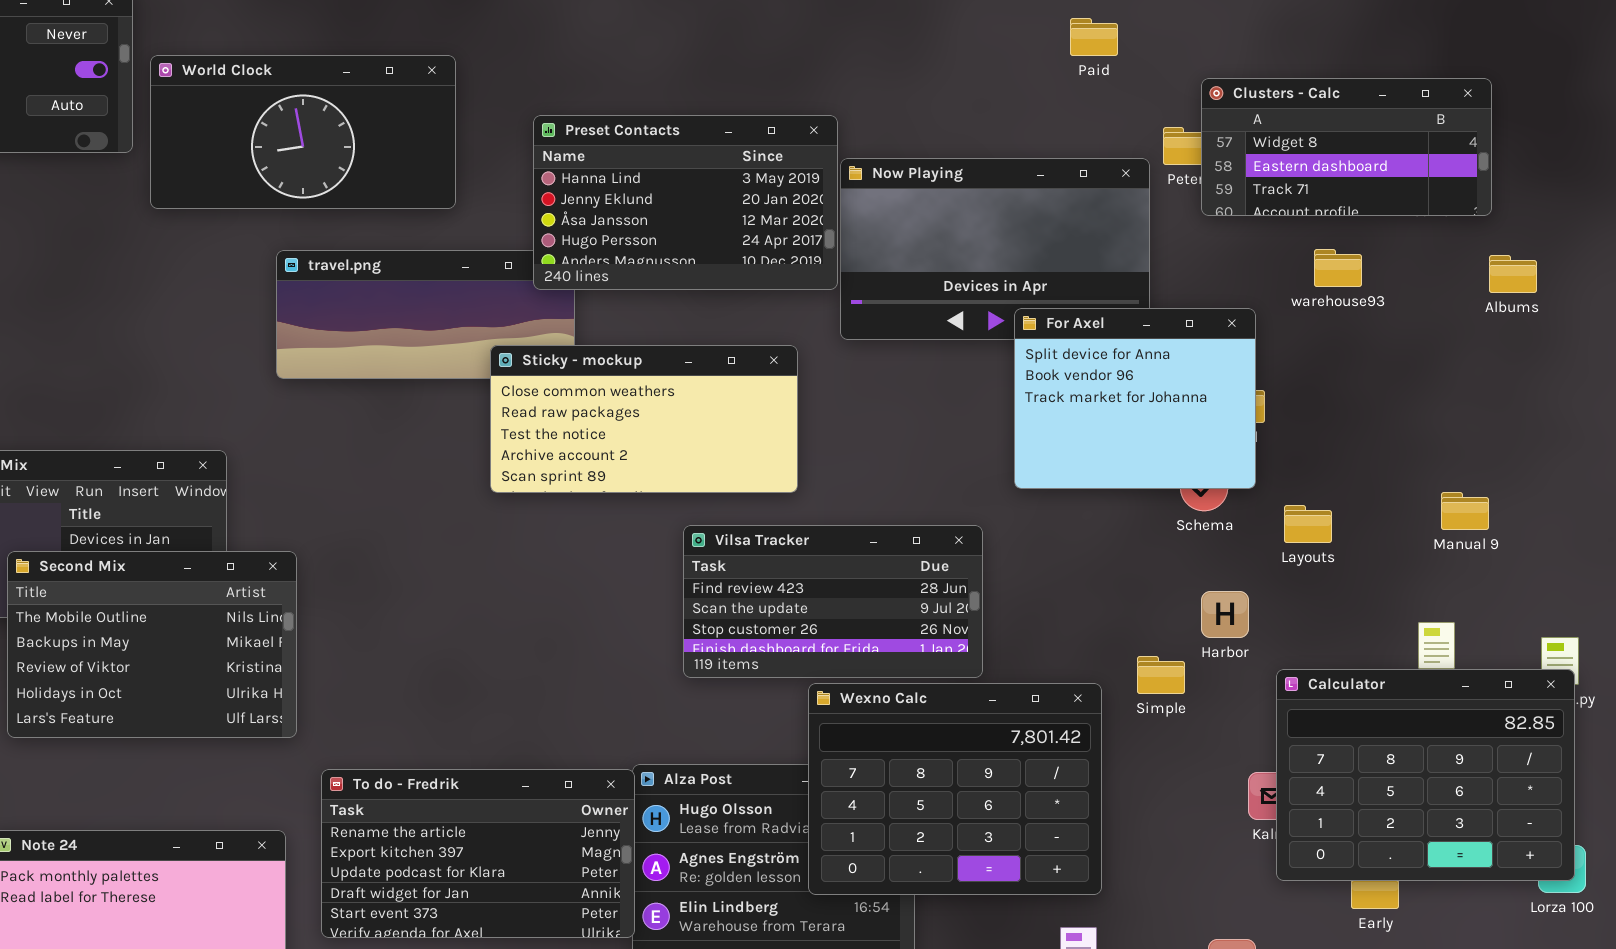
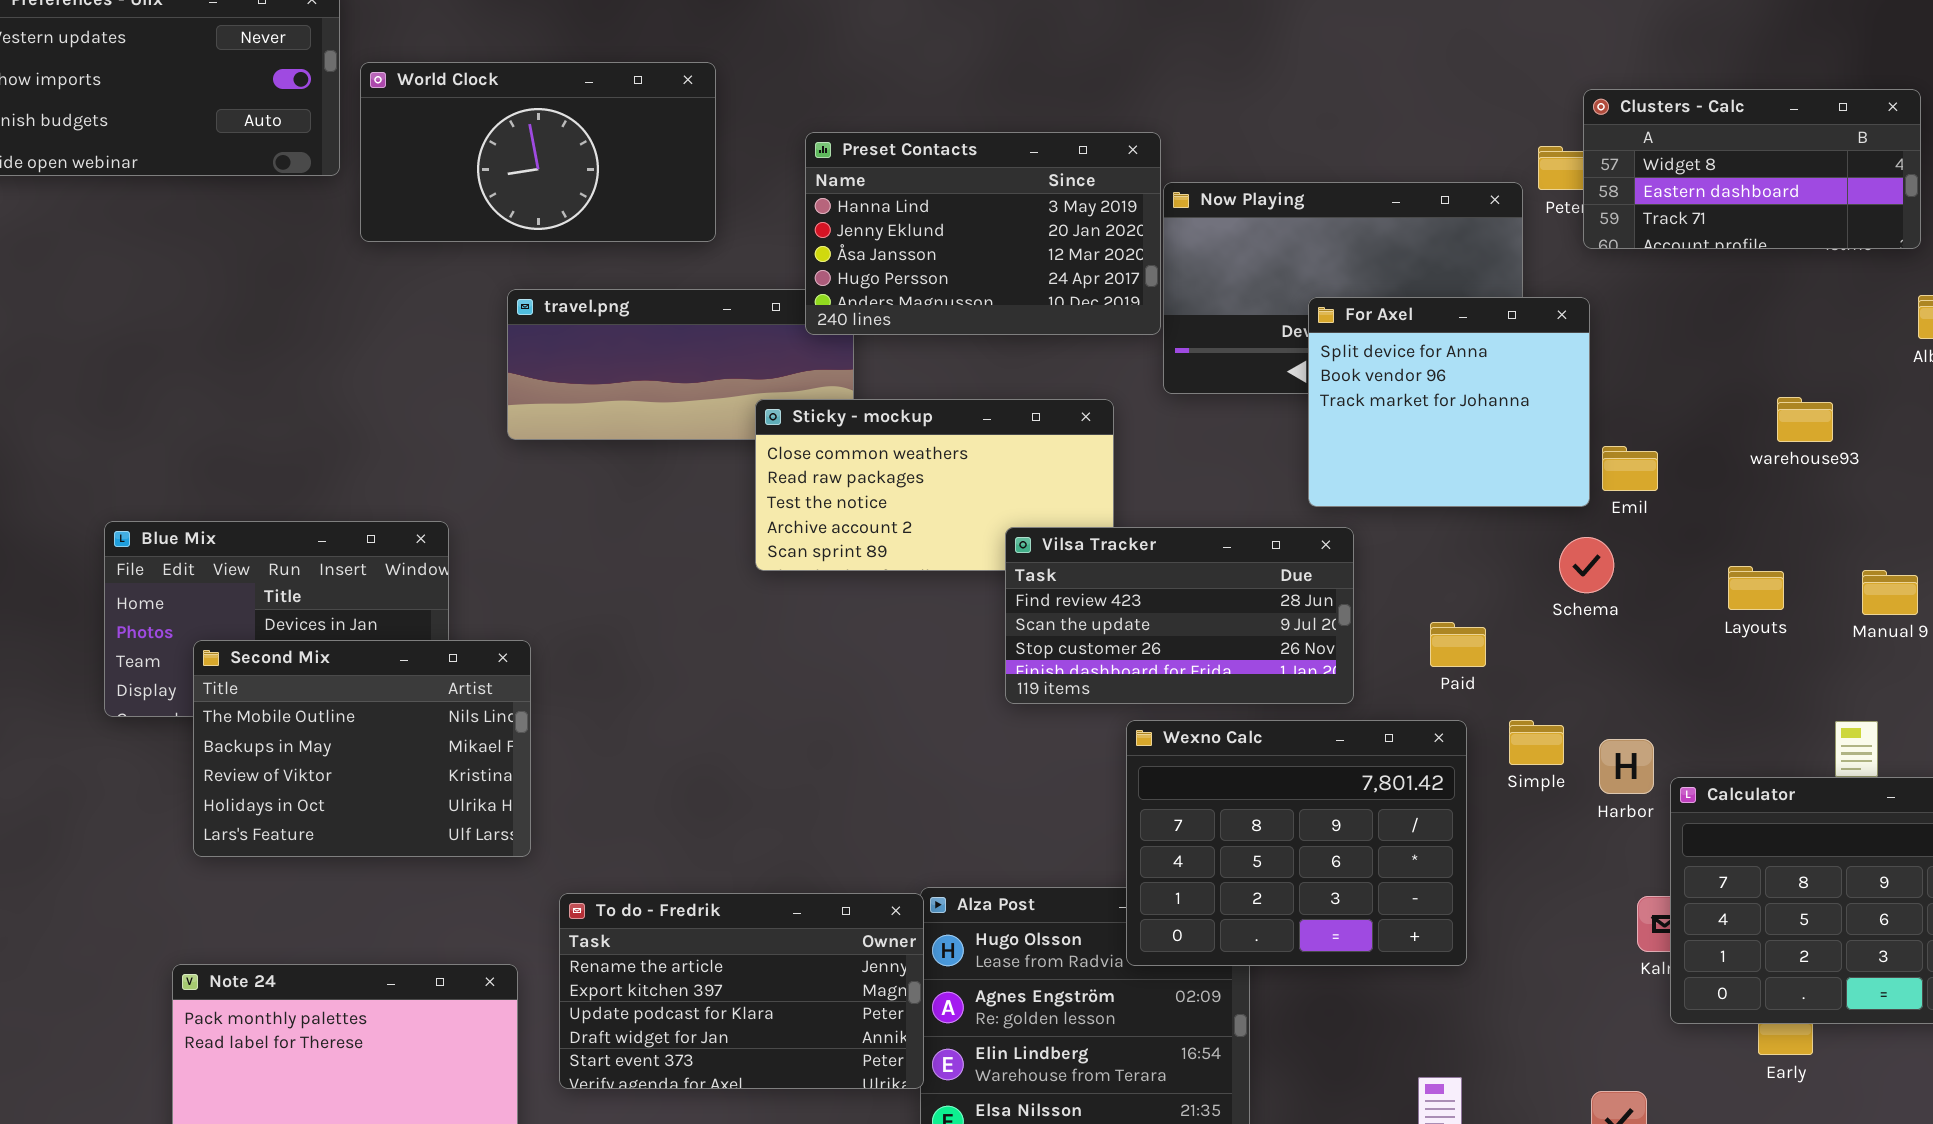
Paid: [1070,18,1118,56] -> [1430,622,1486,667], moved
warehouse93: [1314,249,1362,287] -> [1777,397,1833,442], moved
For Axel: [1014,308,1256,489] -> [1308,297,1590,507], moved
Layouts: [1284,505,1332,543] -> [1728,566,1784,610], moved
Vilsa Tracker: [683,525,983,678] -> [1005,527,1354,704], moved
Harbor: [1201,591,1249,638] -> [1599,739,1654,794], moved
Simple: [1137,656,1185,694] -> [1509,720,1564,765], moved
Wexno Calc: [808,683,1102,895] -> [1126,720,1467,966], moved

